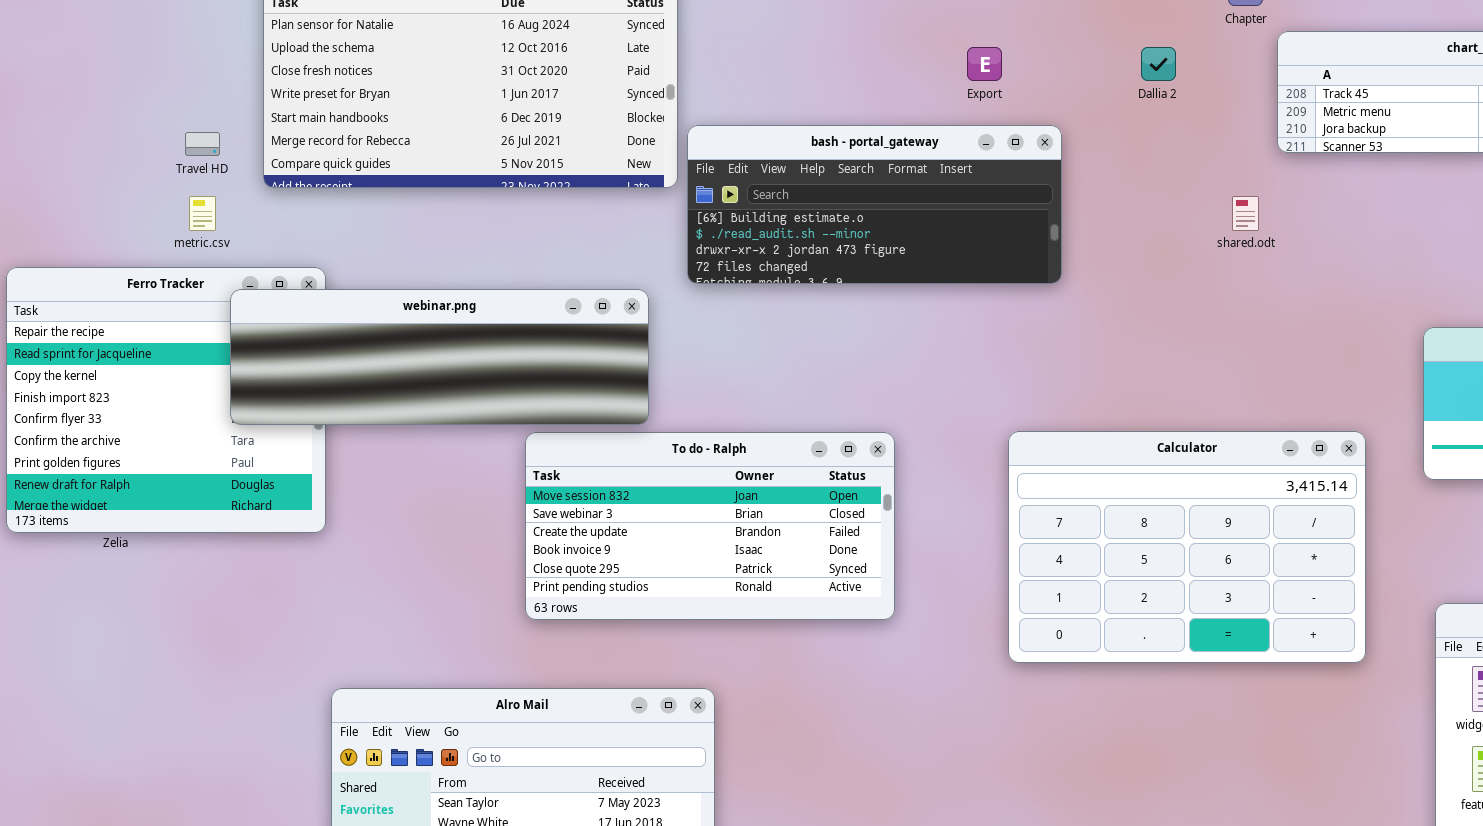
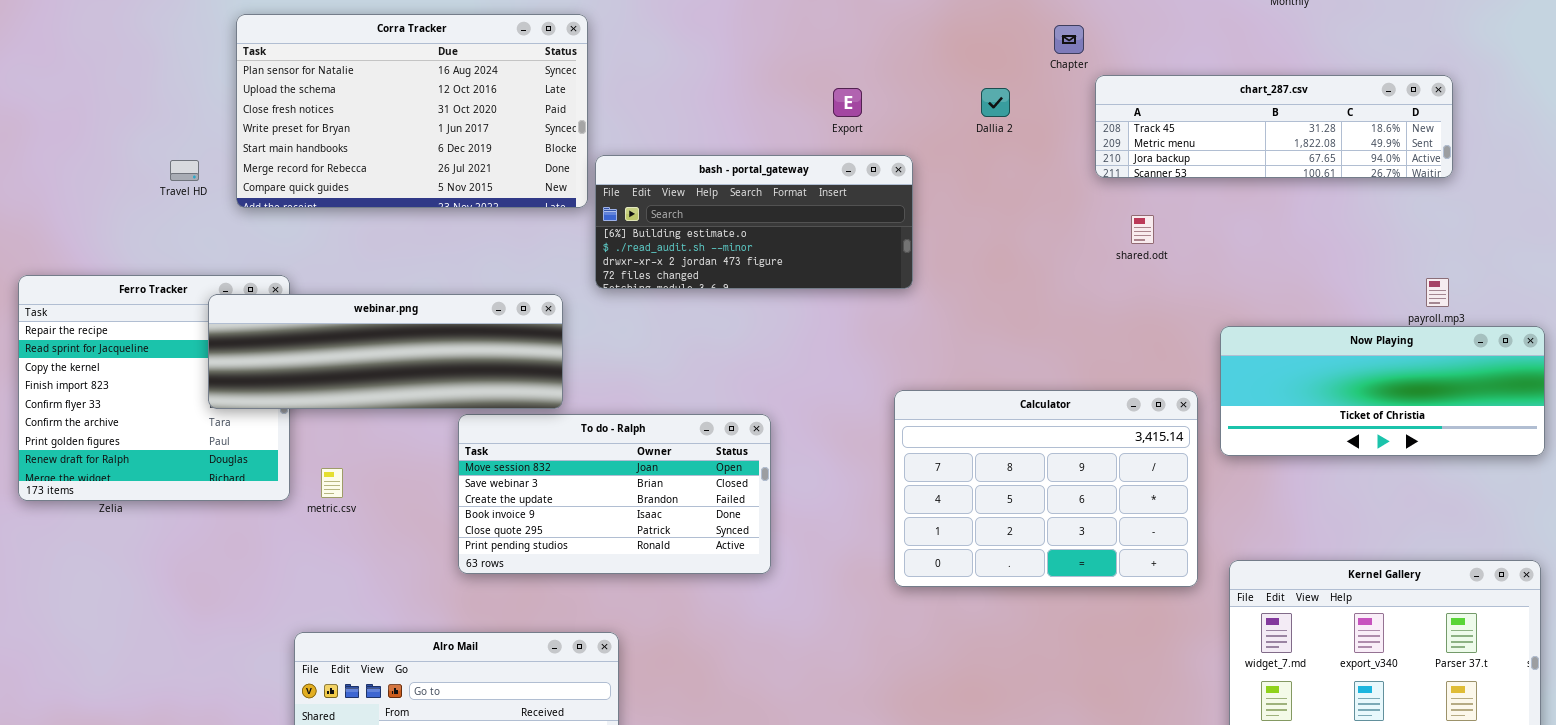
metric.csv: [189,196,216,231] -> [321,468,343,498], moved
shared.odt: [1232,196,1259,231] -> [1131,215,1154,244], moved
Calculator: [1008,431,1366,663] -> [894,390,1198,587], moved

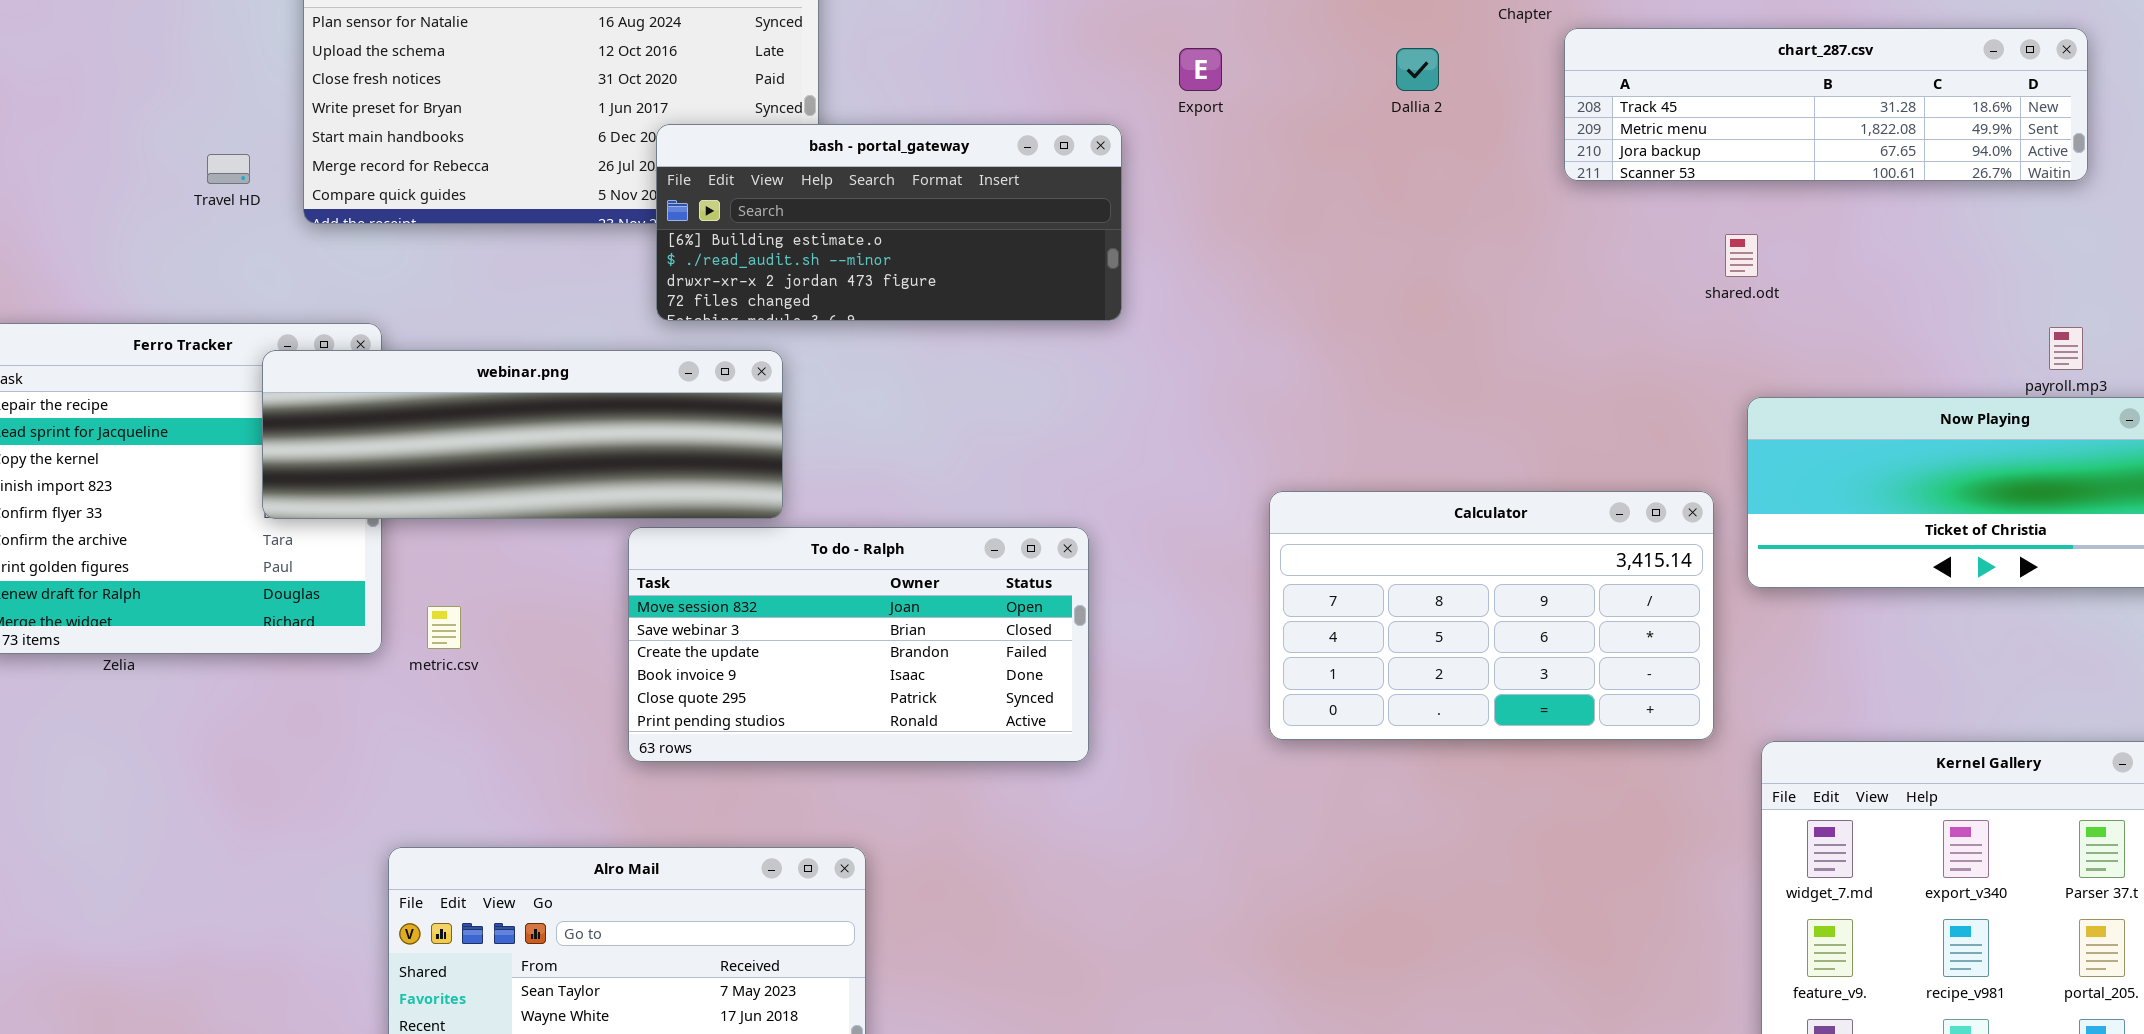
bash - portal_gateway: [595,155,913,289] -> [656,124,1122,321], moved
shared.odt: [1131,215,1154,244] -> [1725,234,1758,277], moved
Calculator: [894,390,1198,587] -> [1269,491,1714,740], resized

